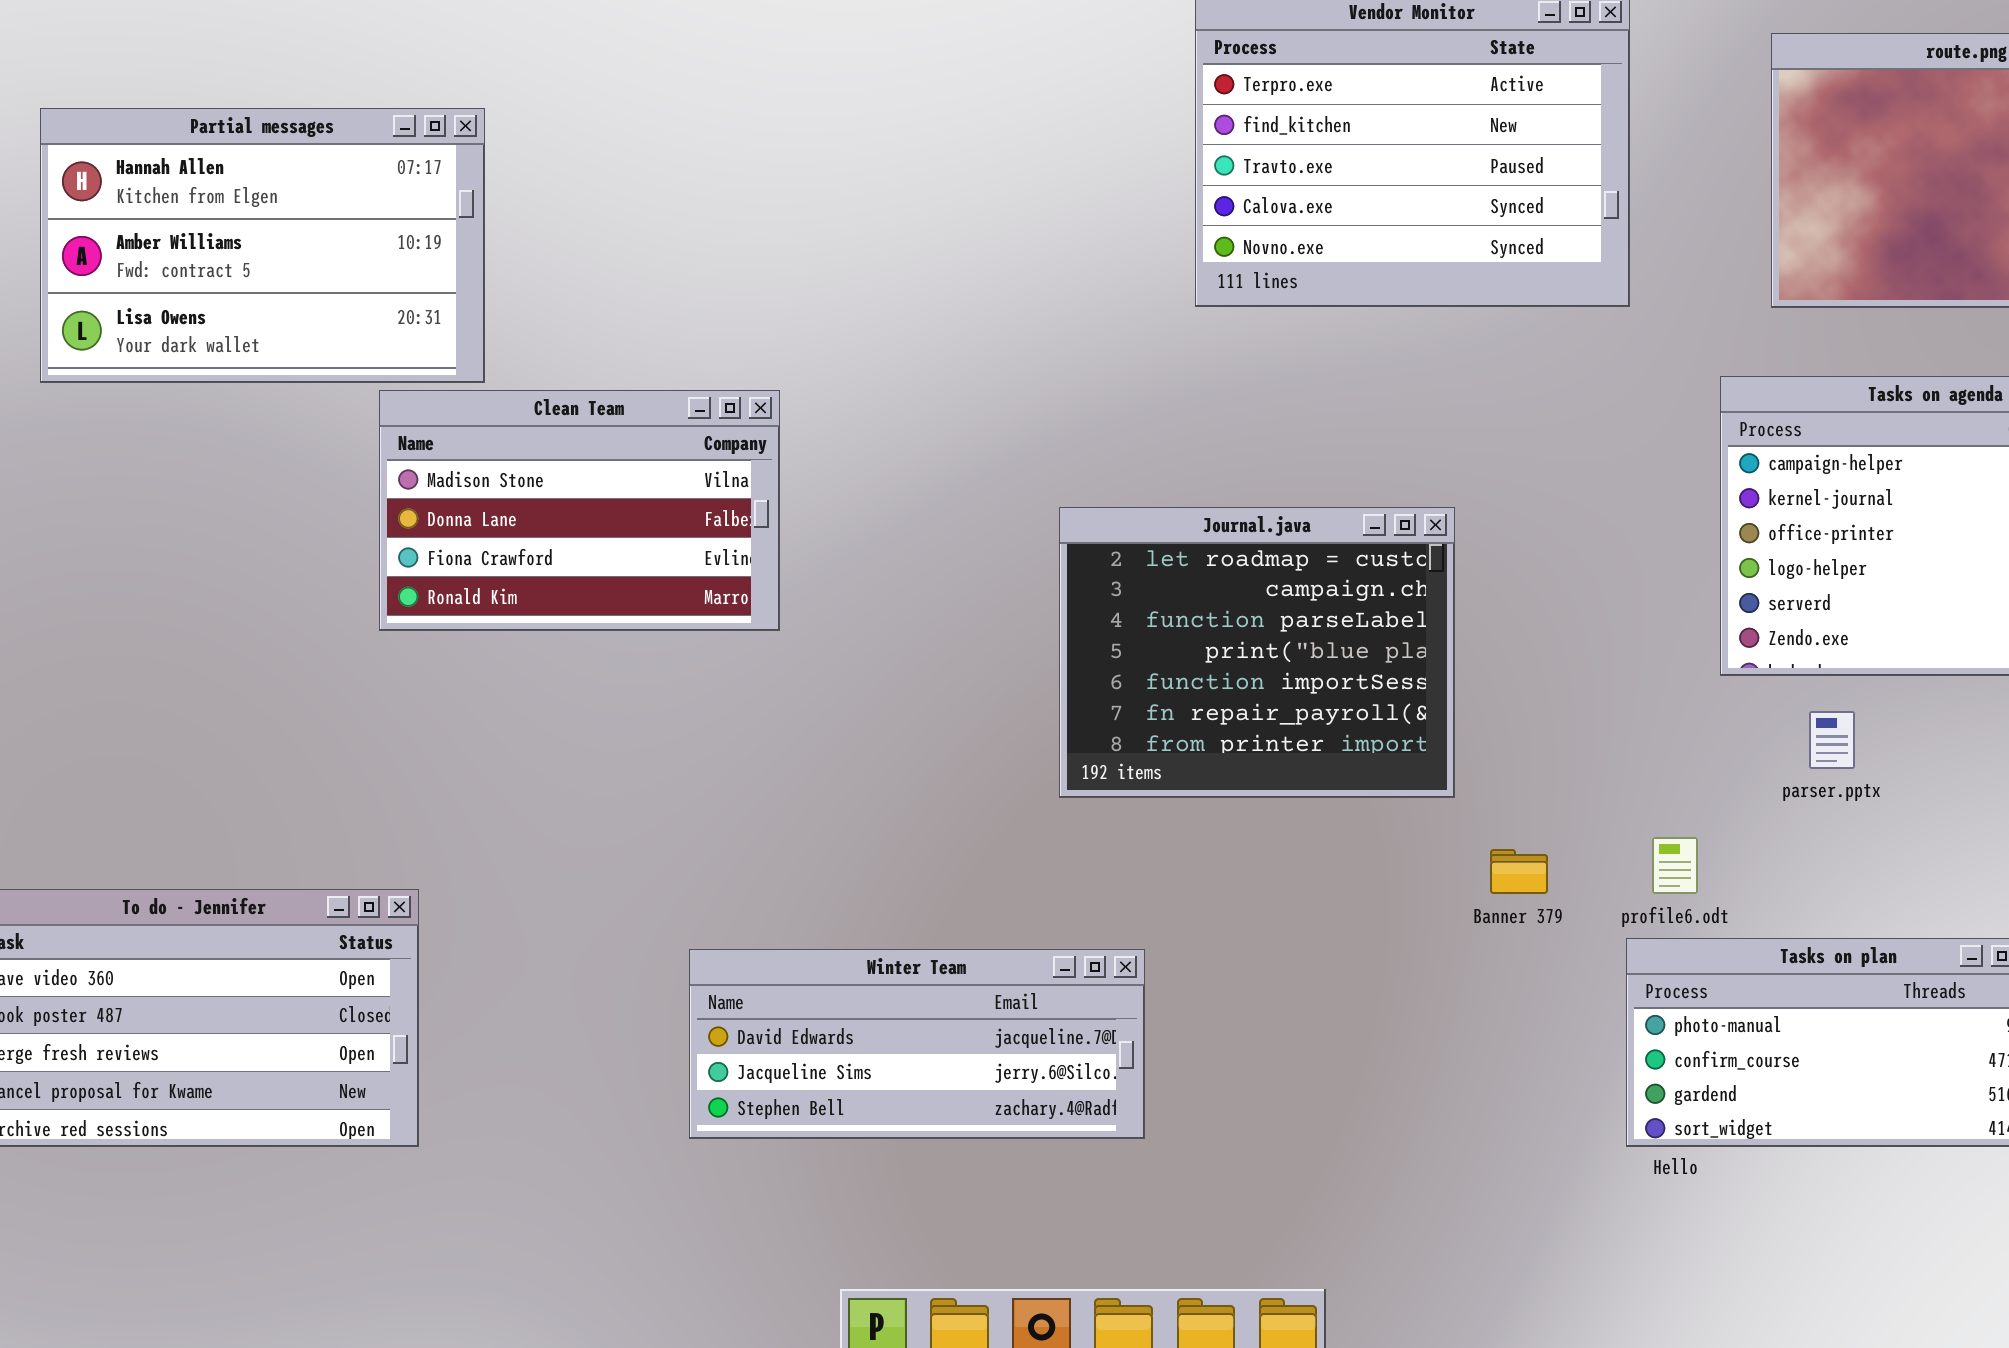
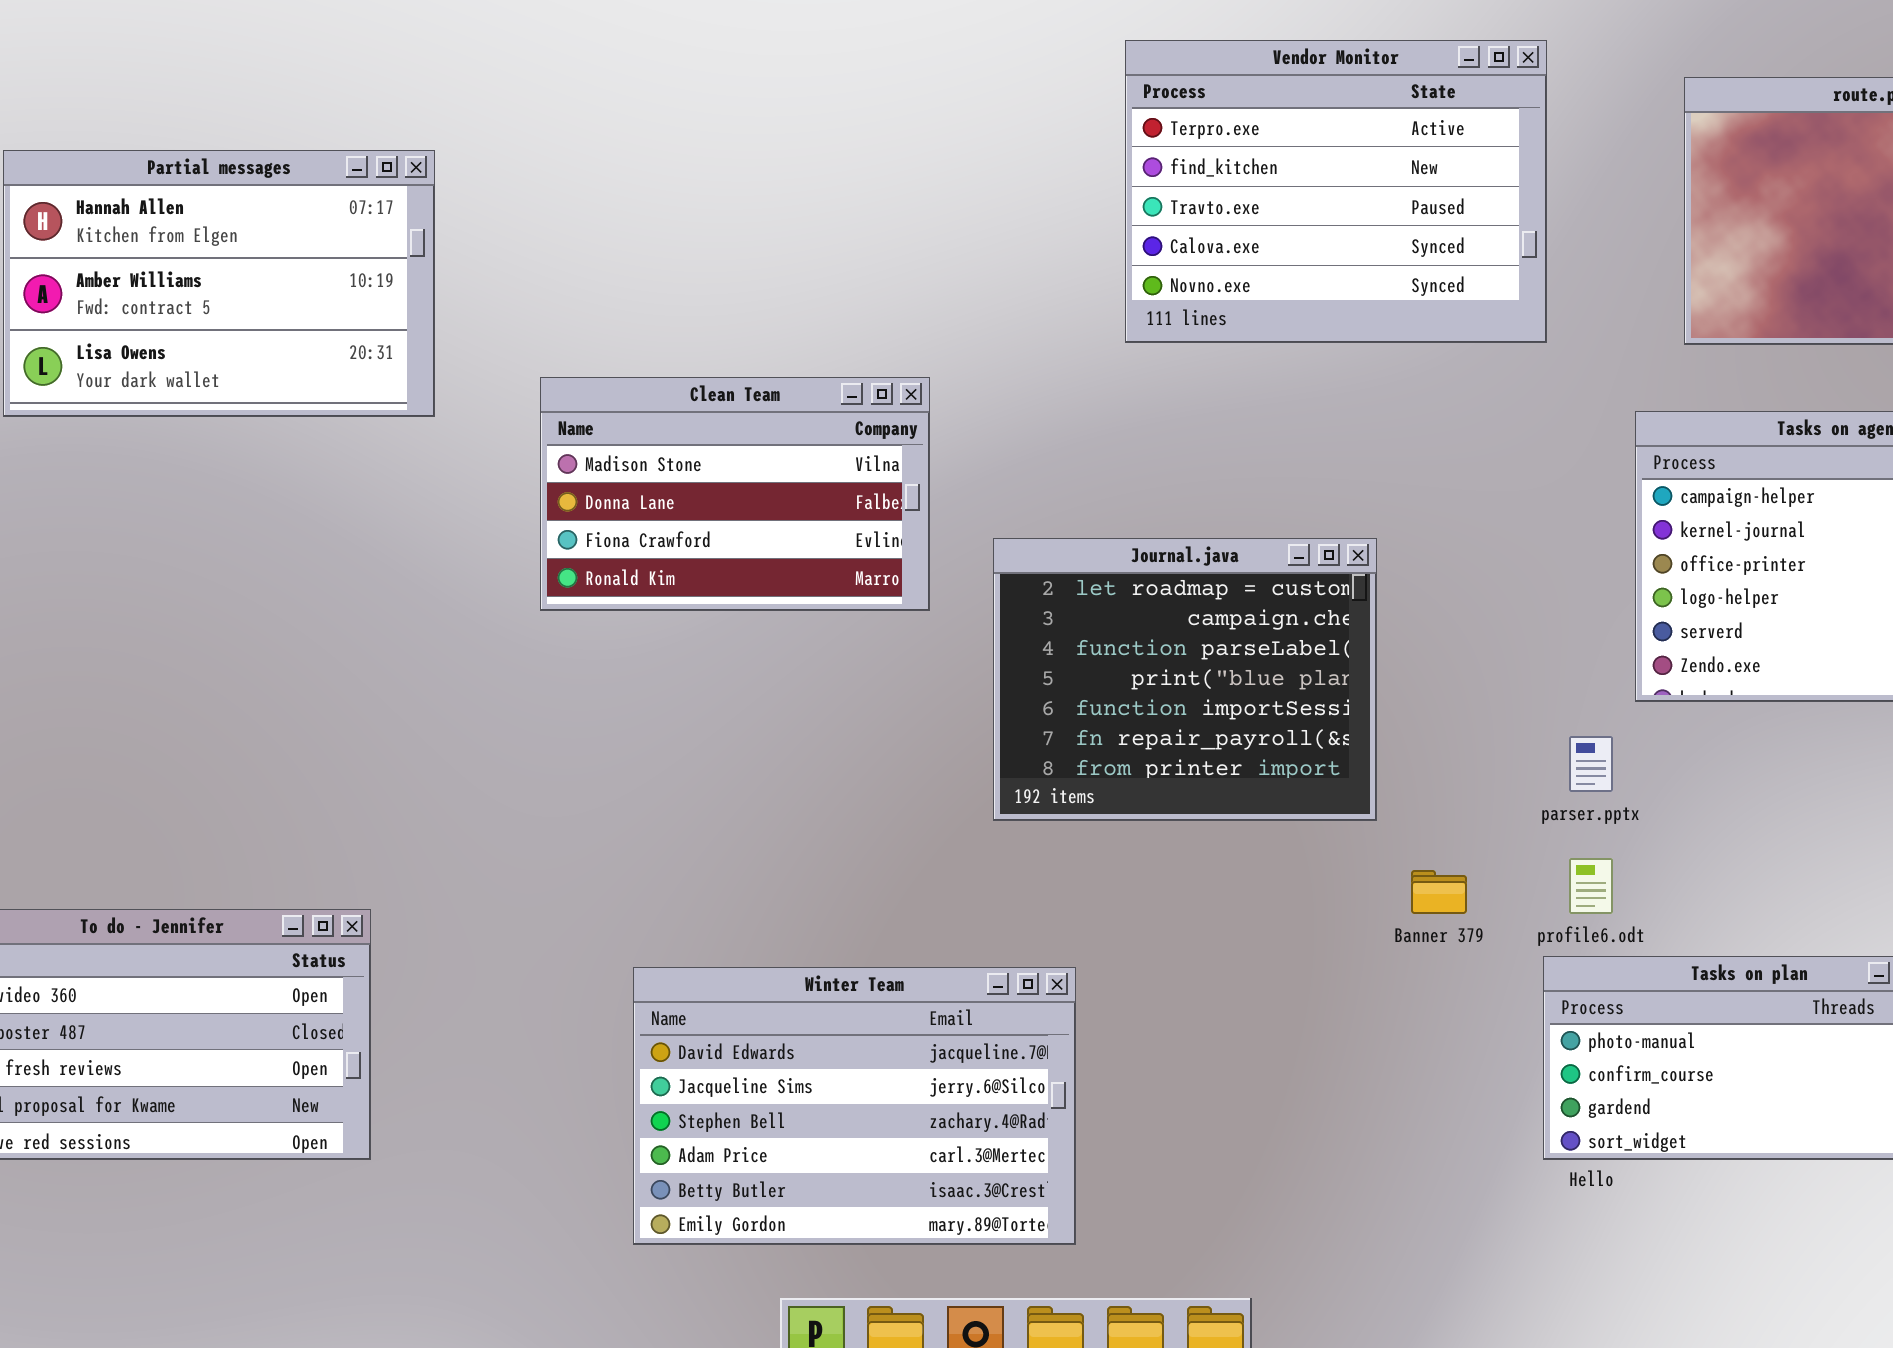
Clean Team: [379,390,780,631] -> [540,377,930,611], moved
parser.pptx: [1809,711,1855,769] -> [1569,736,1613,792], moved
Winter Team: [689,949,1145,1139] -> [633,967,1076,1245], resized

